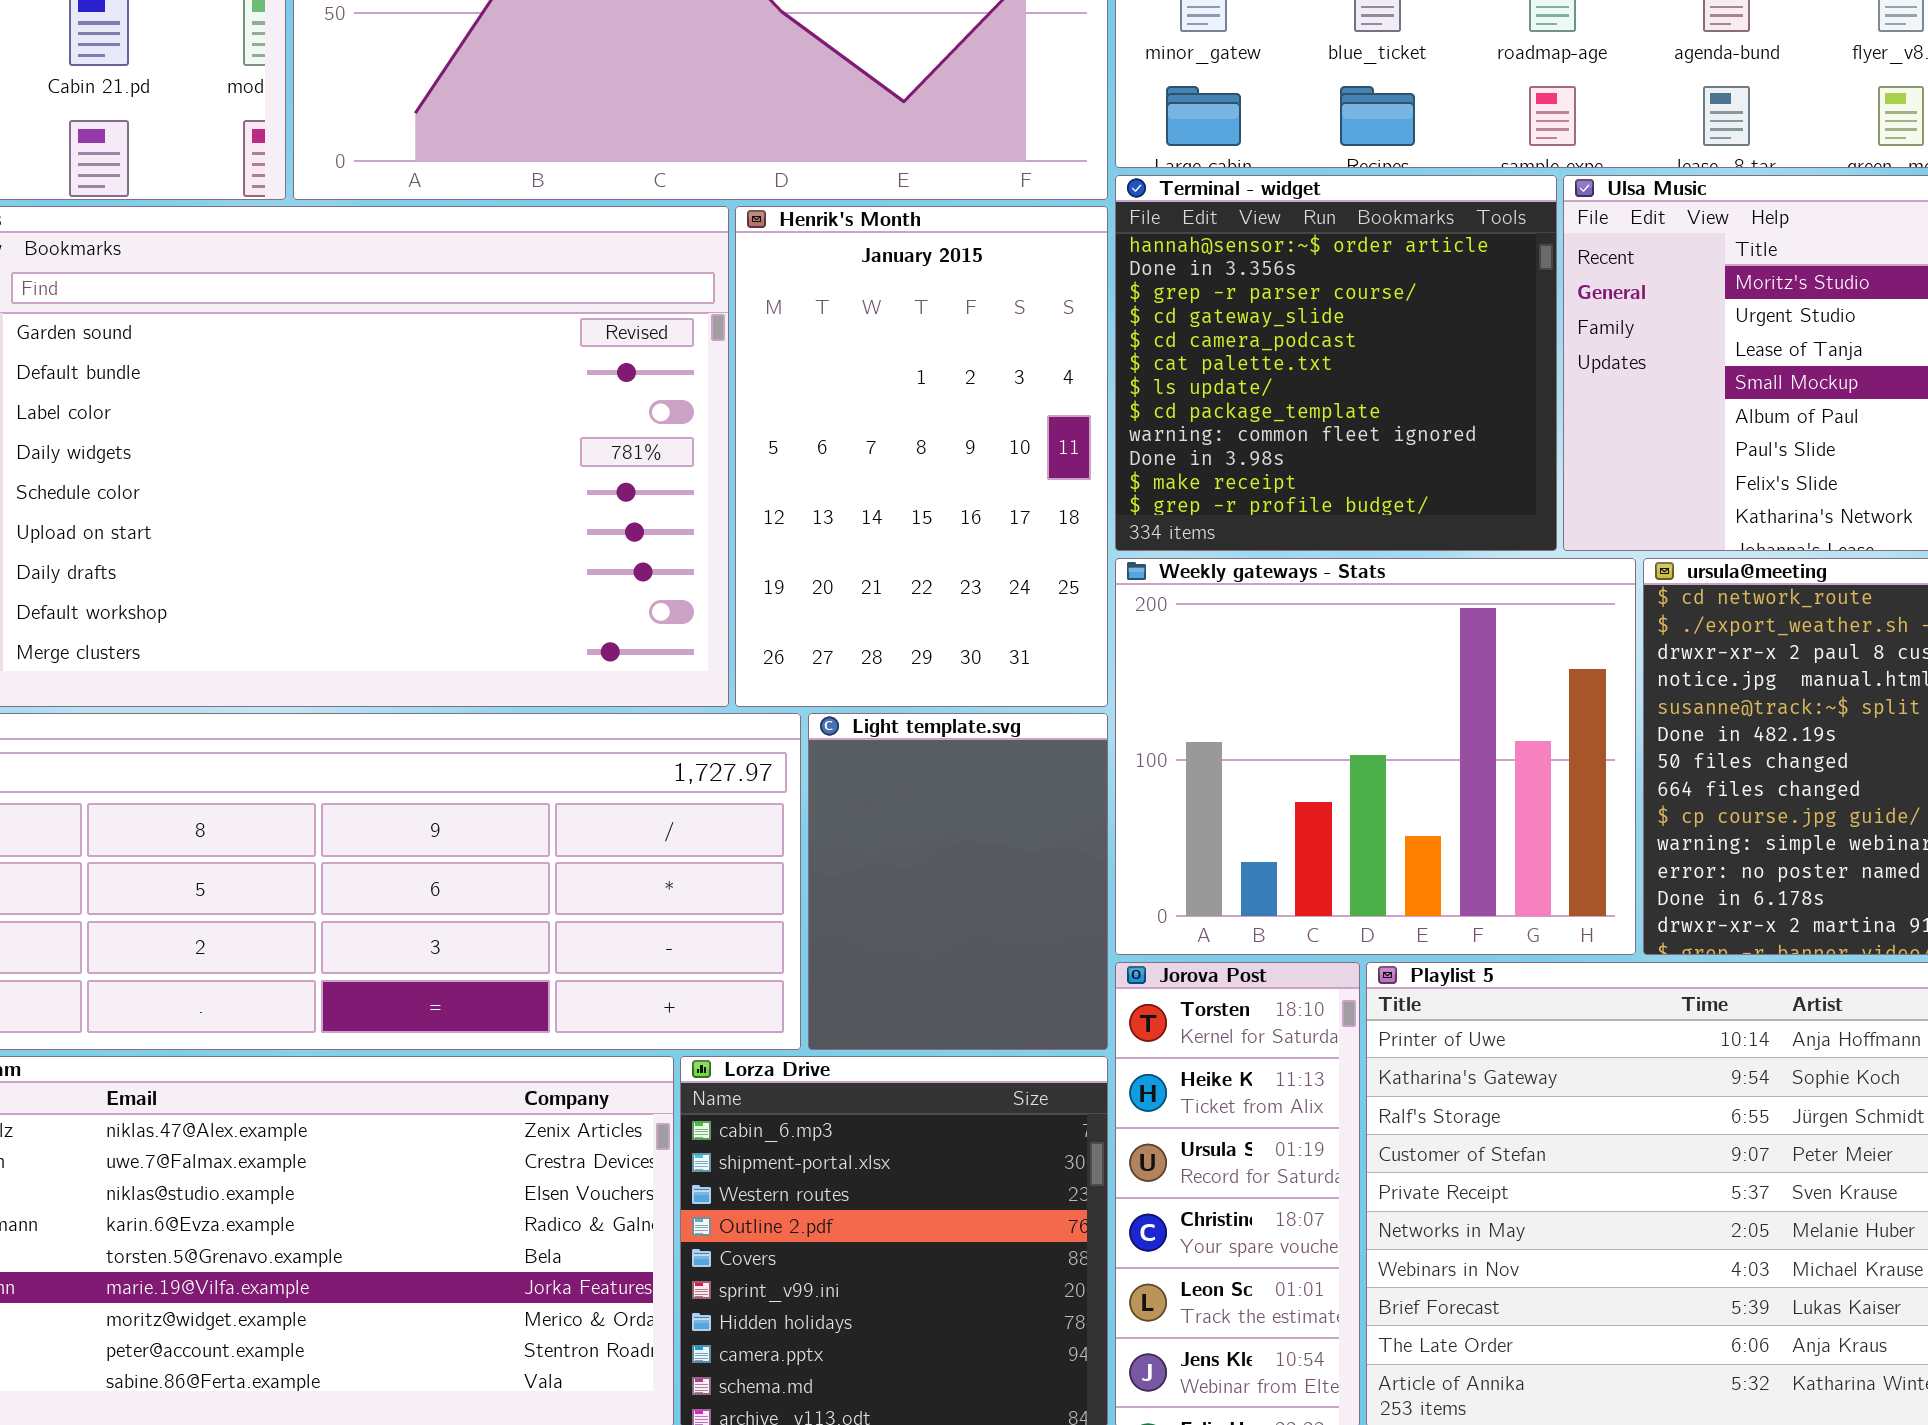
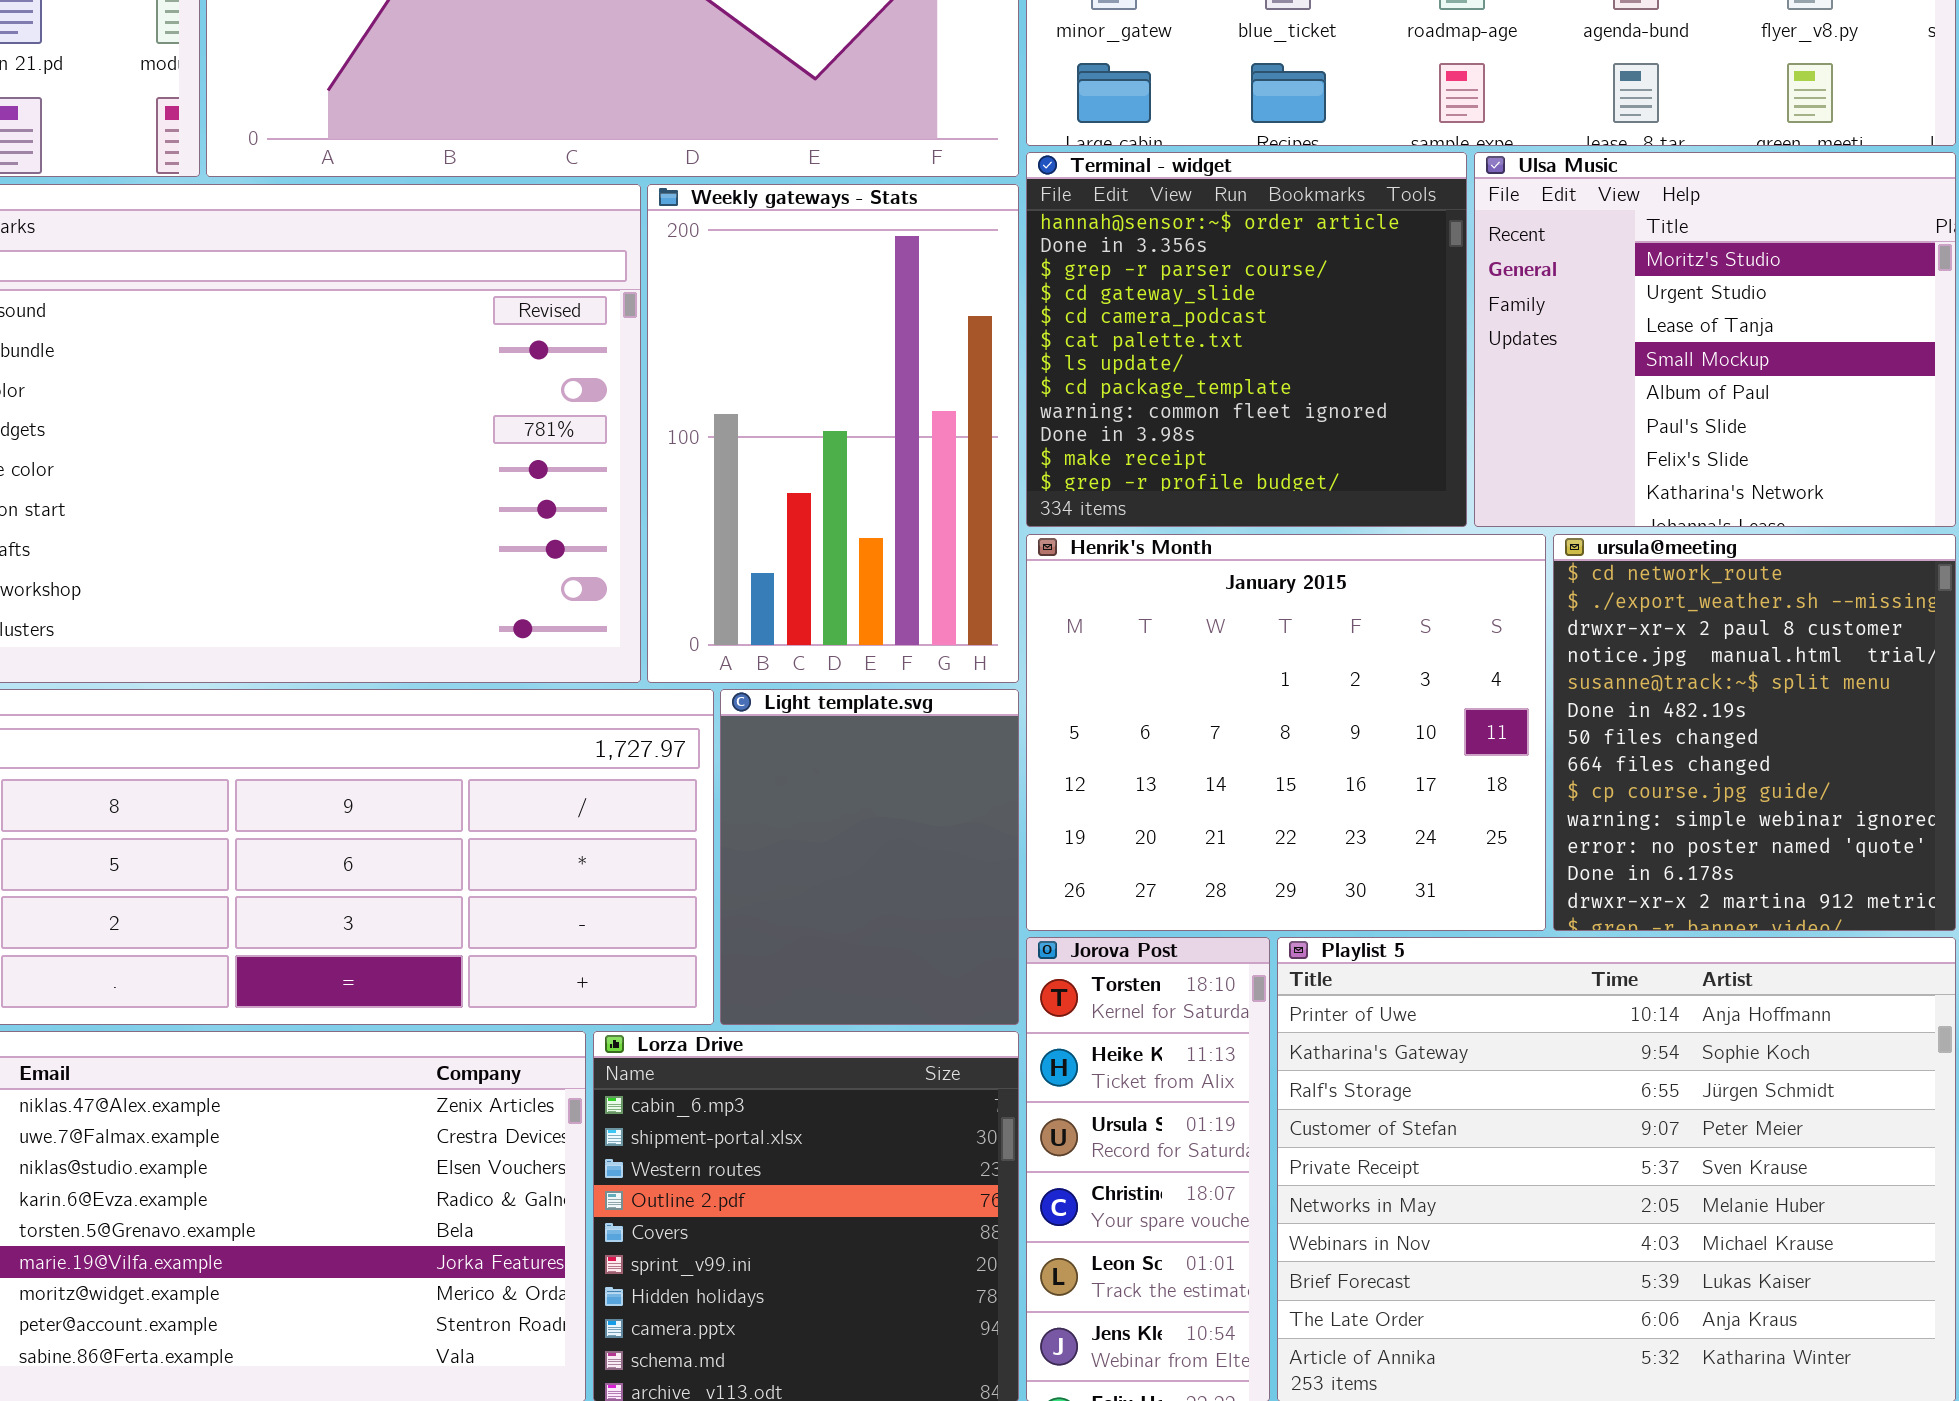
Henrik's Month: [735,206,1108,707] -> [1026,534,1546,931], moved, resized
Weekly gateways - Stats: [1115,558,1636,955] -> [647,184,1019,683], moved, resized

